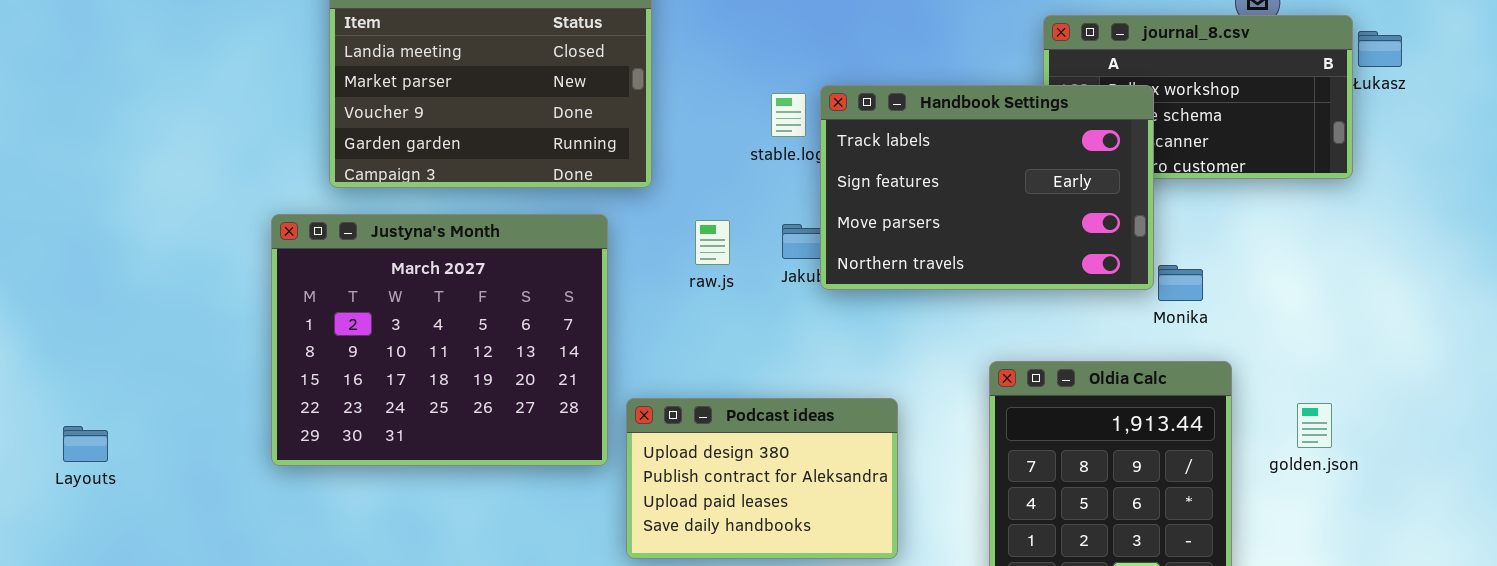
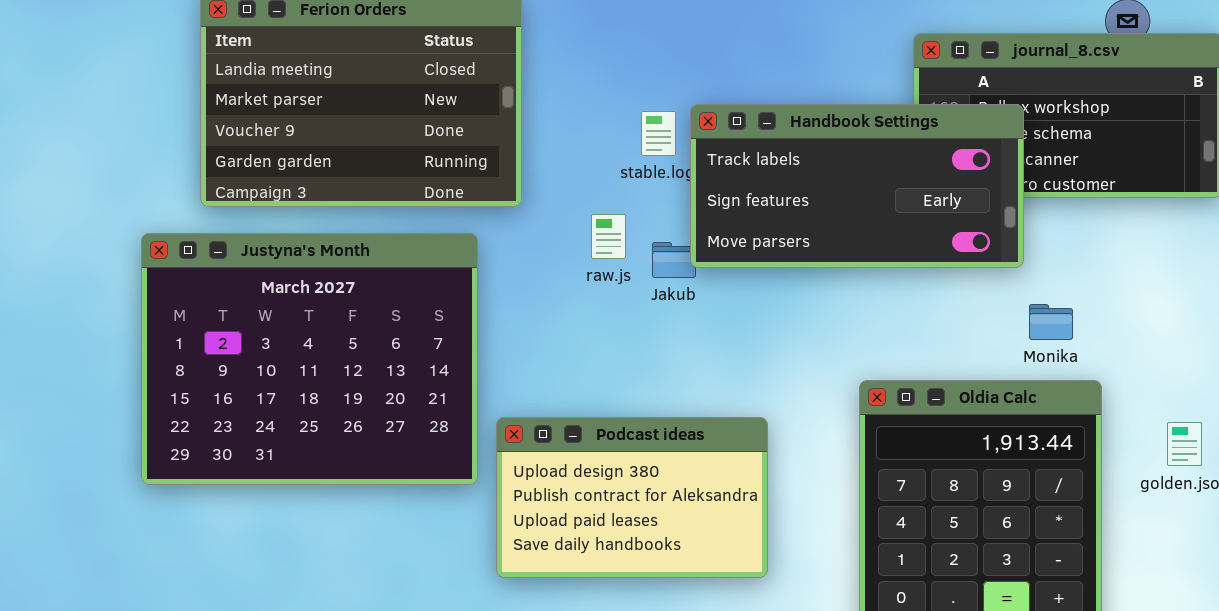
Handbook Settings: [820,85,1154,290] -> [690,104,1024,268], resized
raw.js: [695,220,730,265] -> [591,214,626,259], moved
Monika: [1158,265,1203,301] -> [1029,304,1073,340], moved

